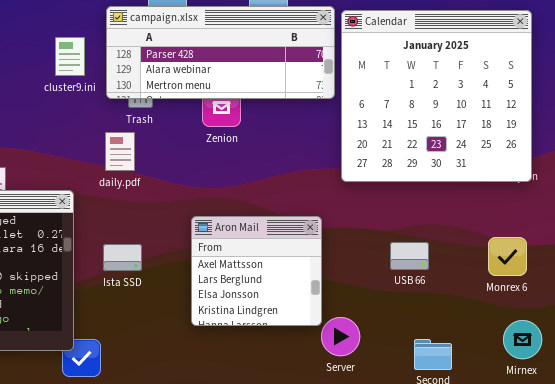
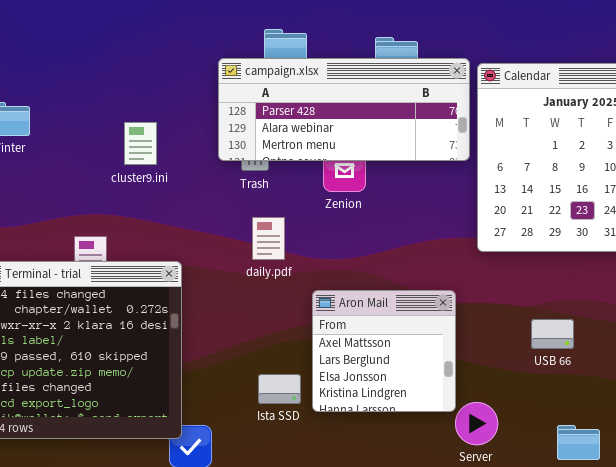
cluster9.ini: [55,37,85,76] -> [124,122,157,165], moved
daily.pdf: [105,132,135,171] -> [252,217,285,260], moved
Ista SSD: [103,244,142,271] -> [258,374,301,404], moved

